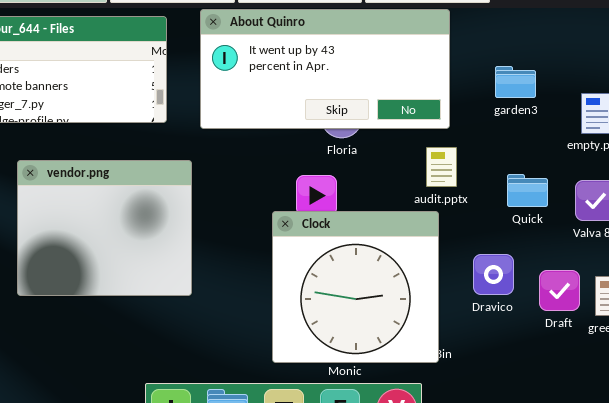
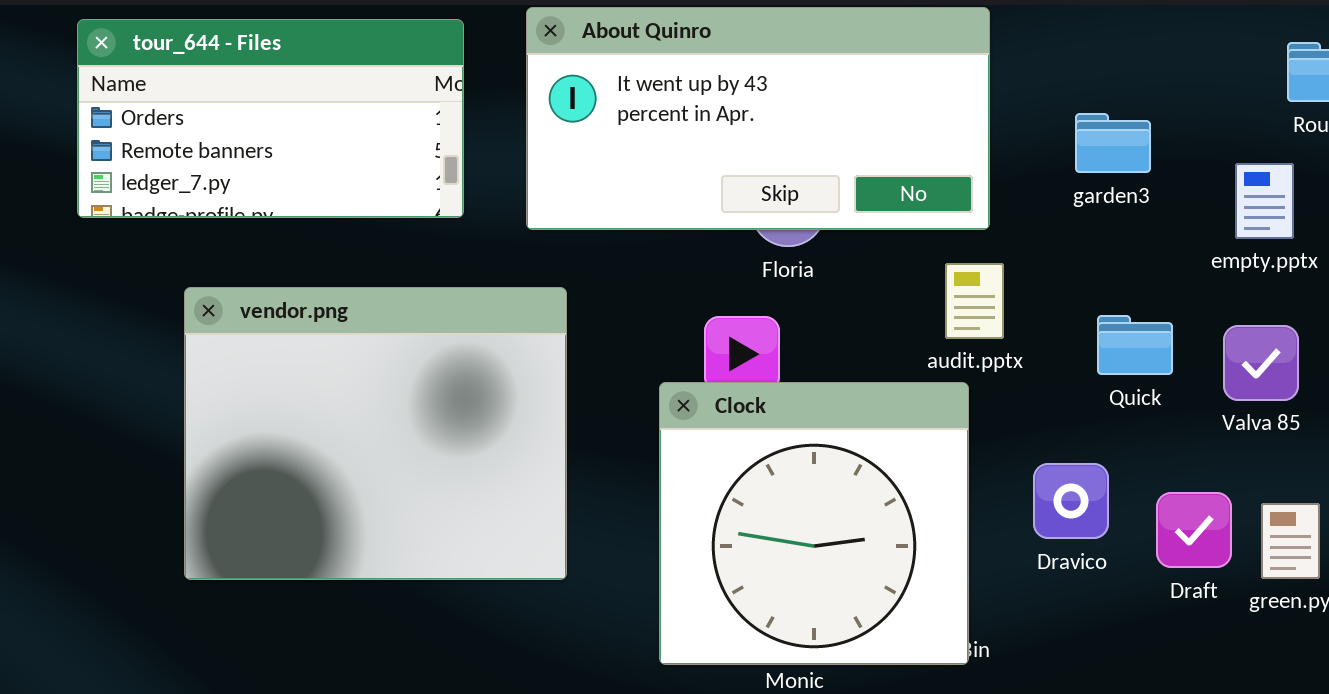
vendor.png: [17,160,192,296] -> [184,287,567,580], resized

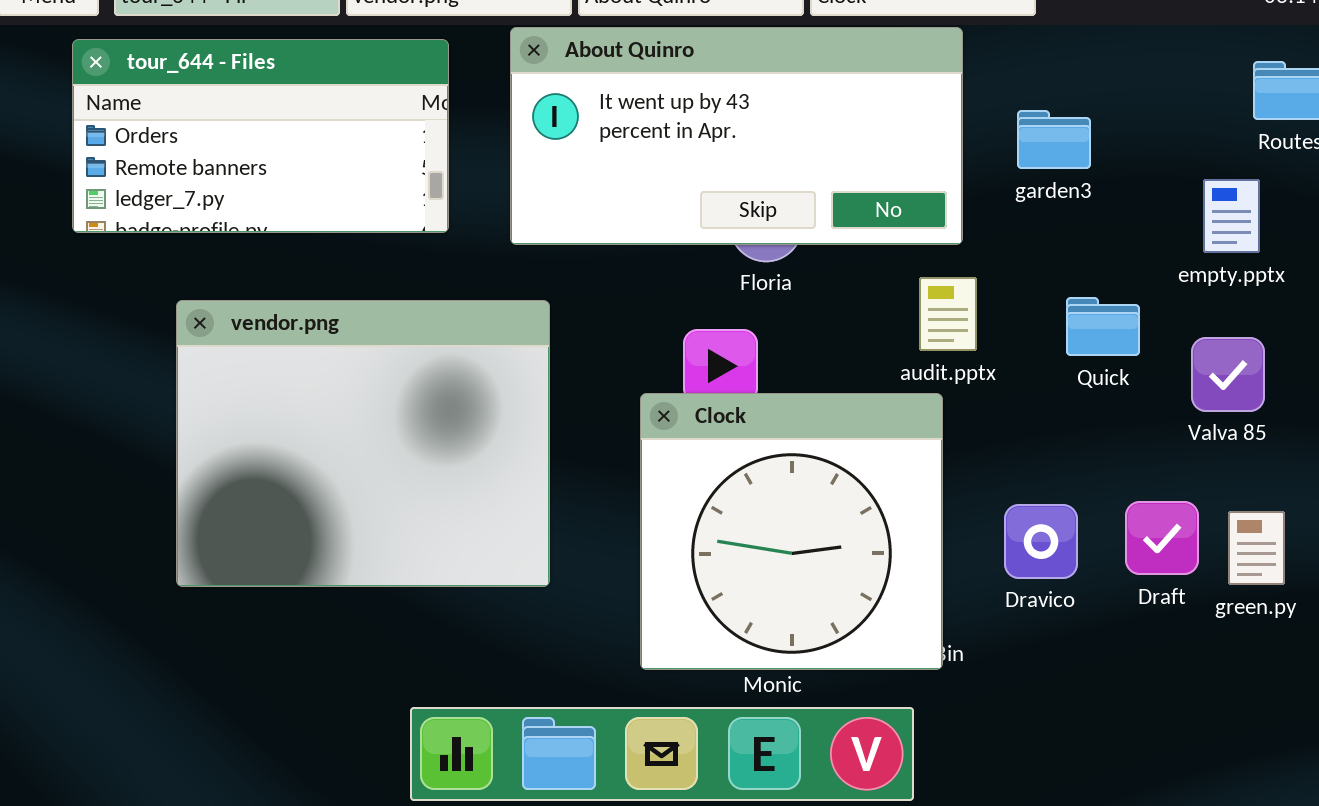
garden3: [1075,113,1151,173] -> [1017,110,1091,169], moved
Quick: [1097,315,1173,375] -> [1066,297,1140,356], moved
Dravico: [1033,463,1109,539] -> [1004,504,1078,579], moved

